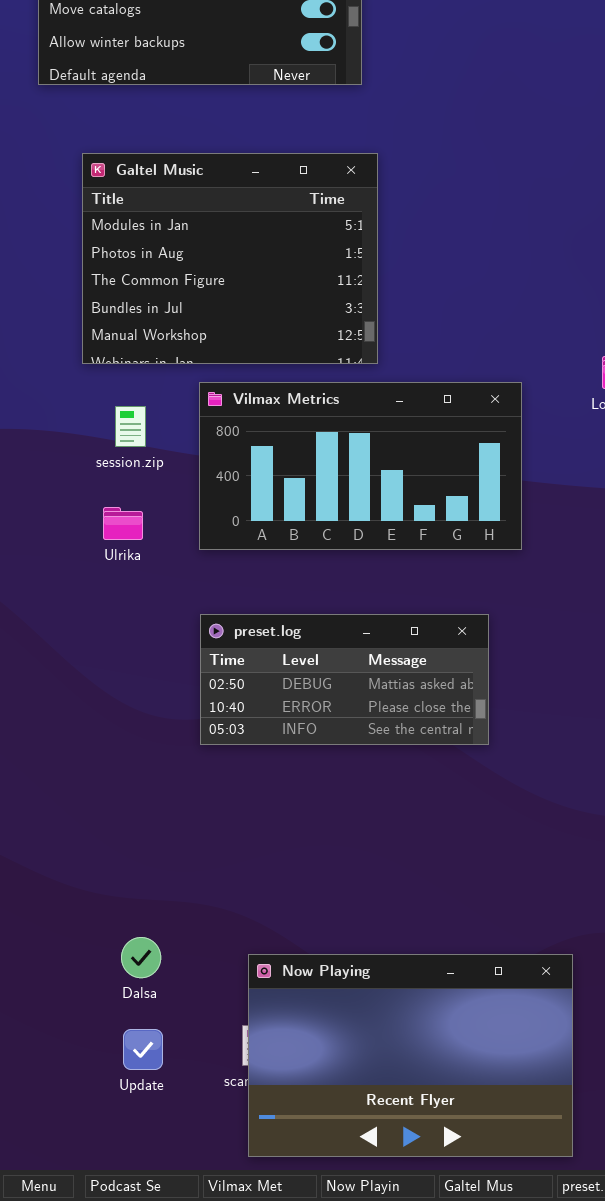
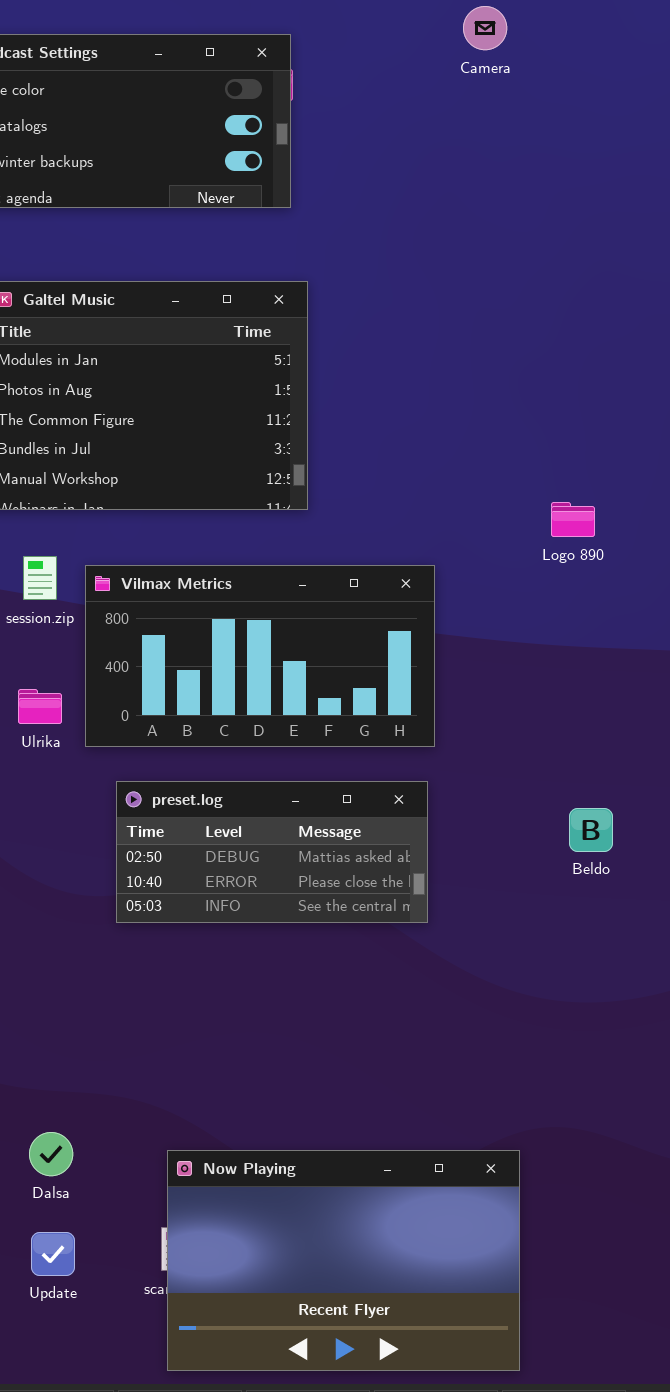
Vilmax Metrics: [199,382,522,550] -> [85,565,435,747], moved
Ulrika: [103,507,143,540] -> [18,689,62,724], moved

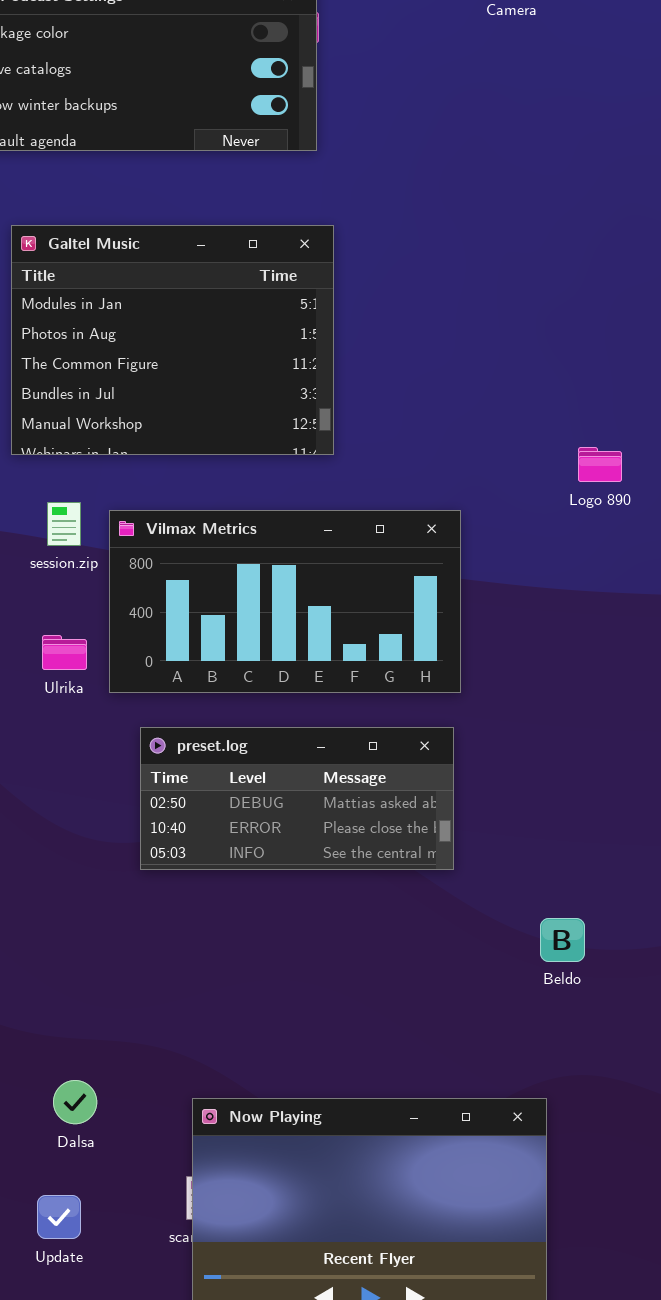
Beldo: [569,808,613,852] -> [540,918,585,962], moved
Update: [31,1232,75,1276] -> [37,1195,81,1239], moved

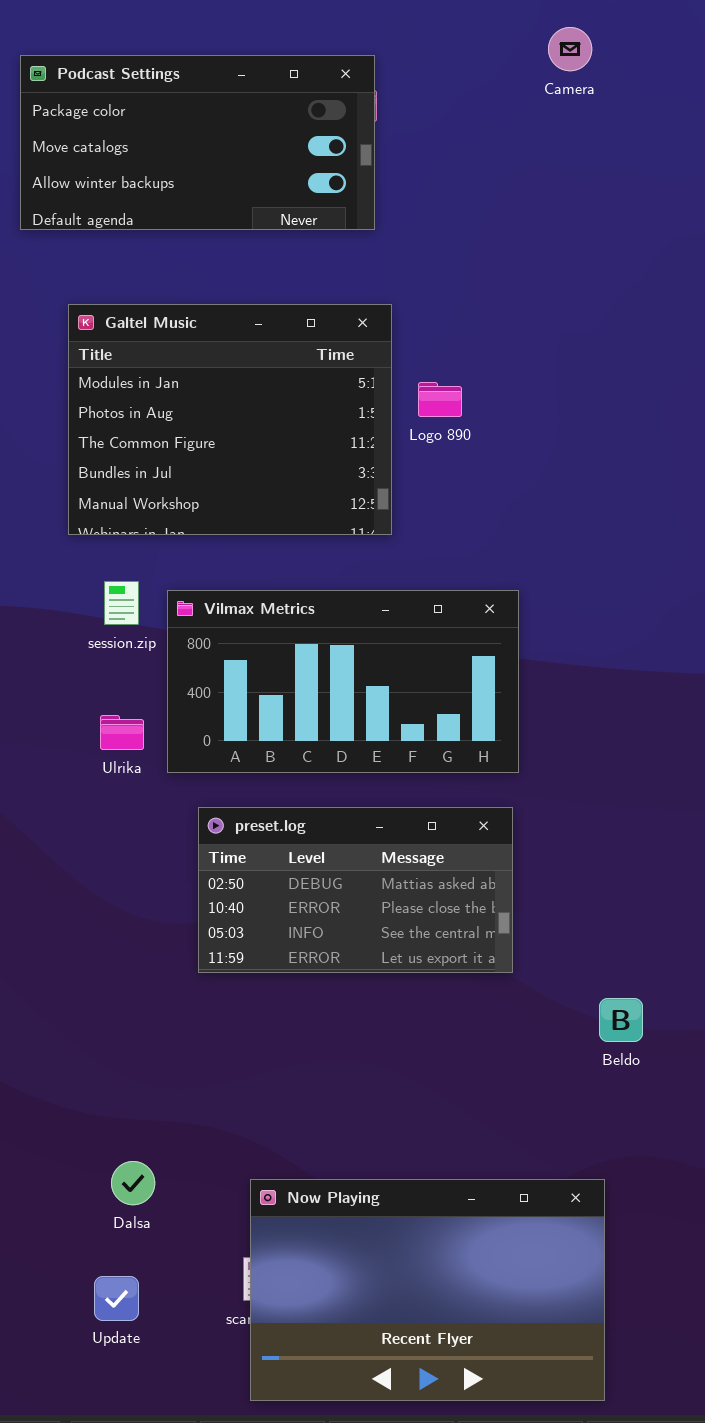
Logo 890: [578,447,622,482] -> [418,382,462,417], moved
preset.log: [140,727,454,870] -> [198,807,513,973], resized

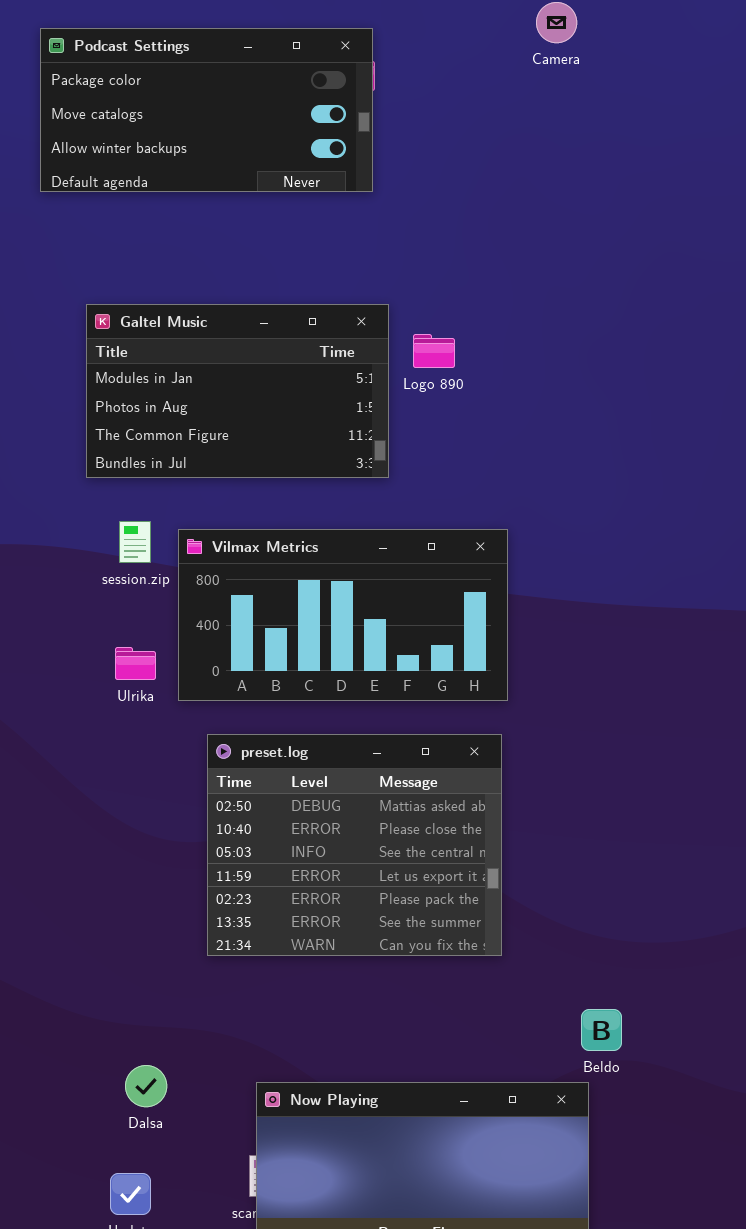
Galtel Music: [68,304,392,535] -> [86,304,389,478], resized
preset.log: [198,807,513,973] -> [207,734,502,956], resized
Beldo: [599,998,643,1042] -> [581,1009,622,1051], moved

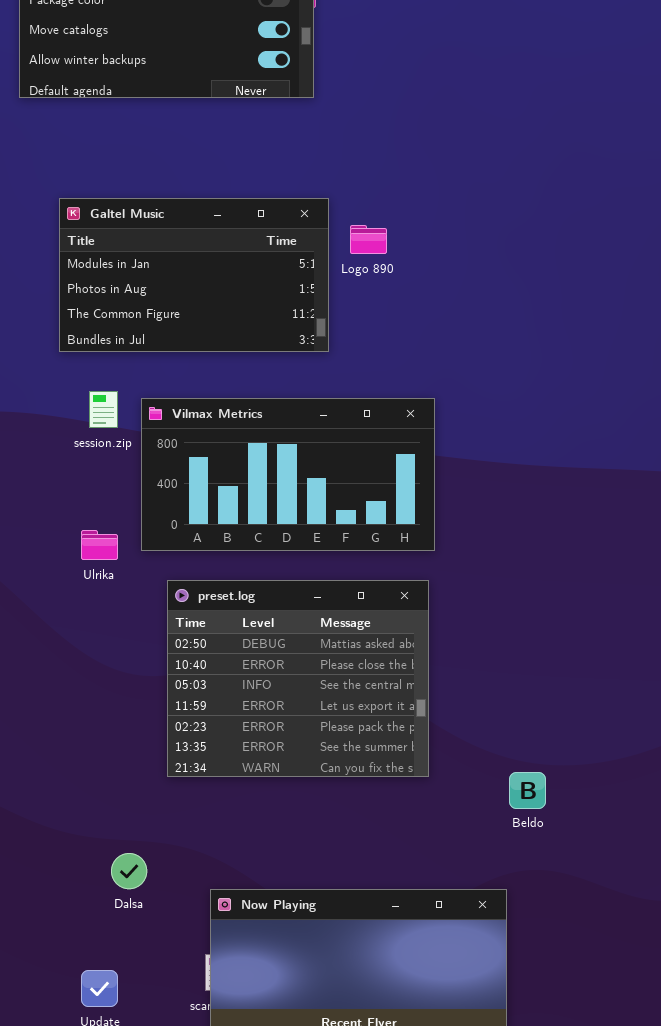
Ulrika: [115,647,156,680] -> [81,530,118,560], moved
Beldo: [581,1009,622,1051] -> [509,772,546,809], moved
Dalsa: [125,1065,167,1107] -> [111,853,147,889], moved

